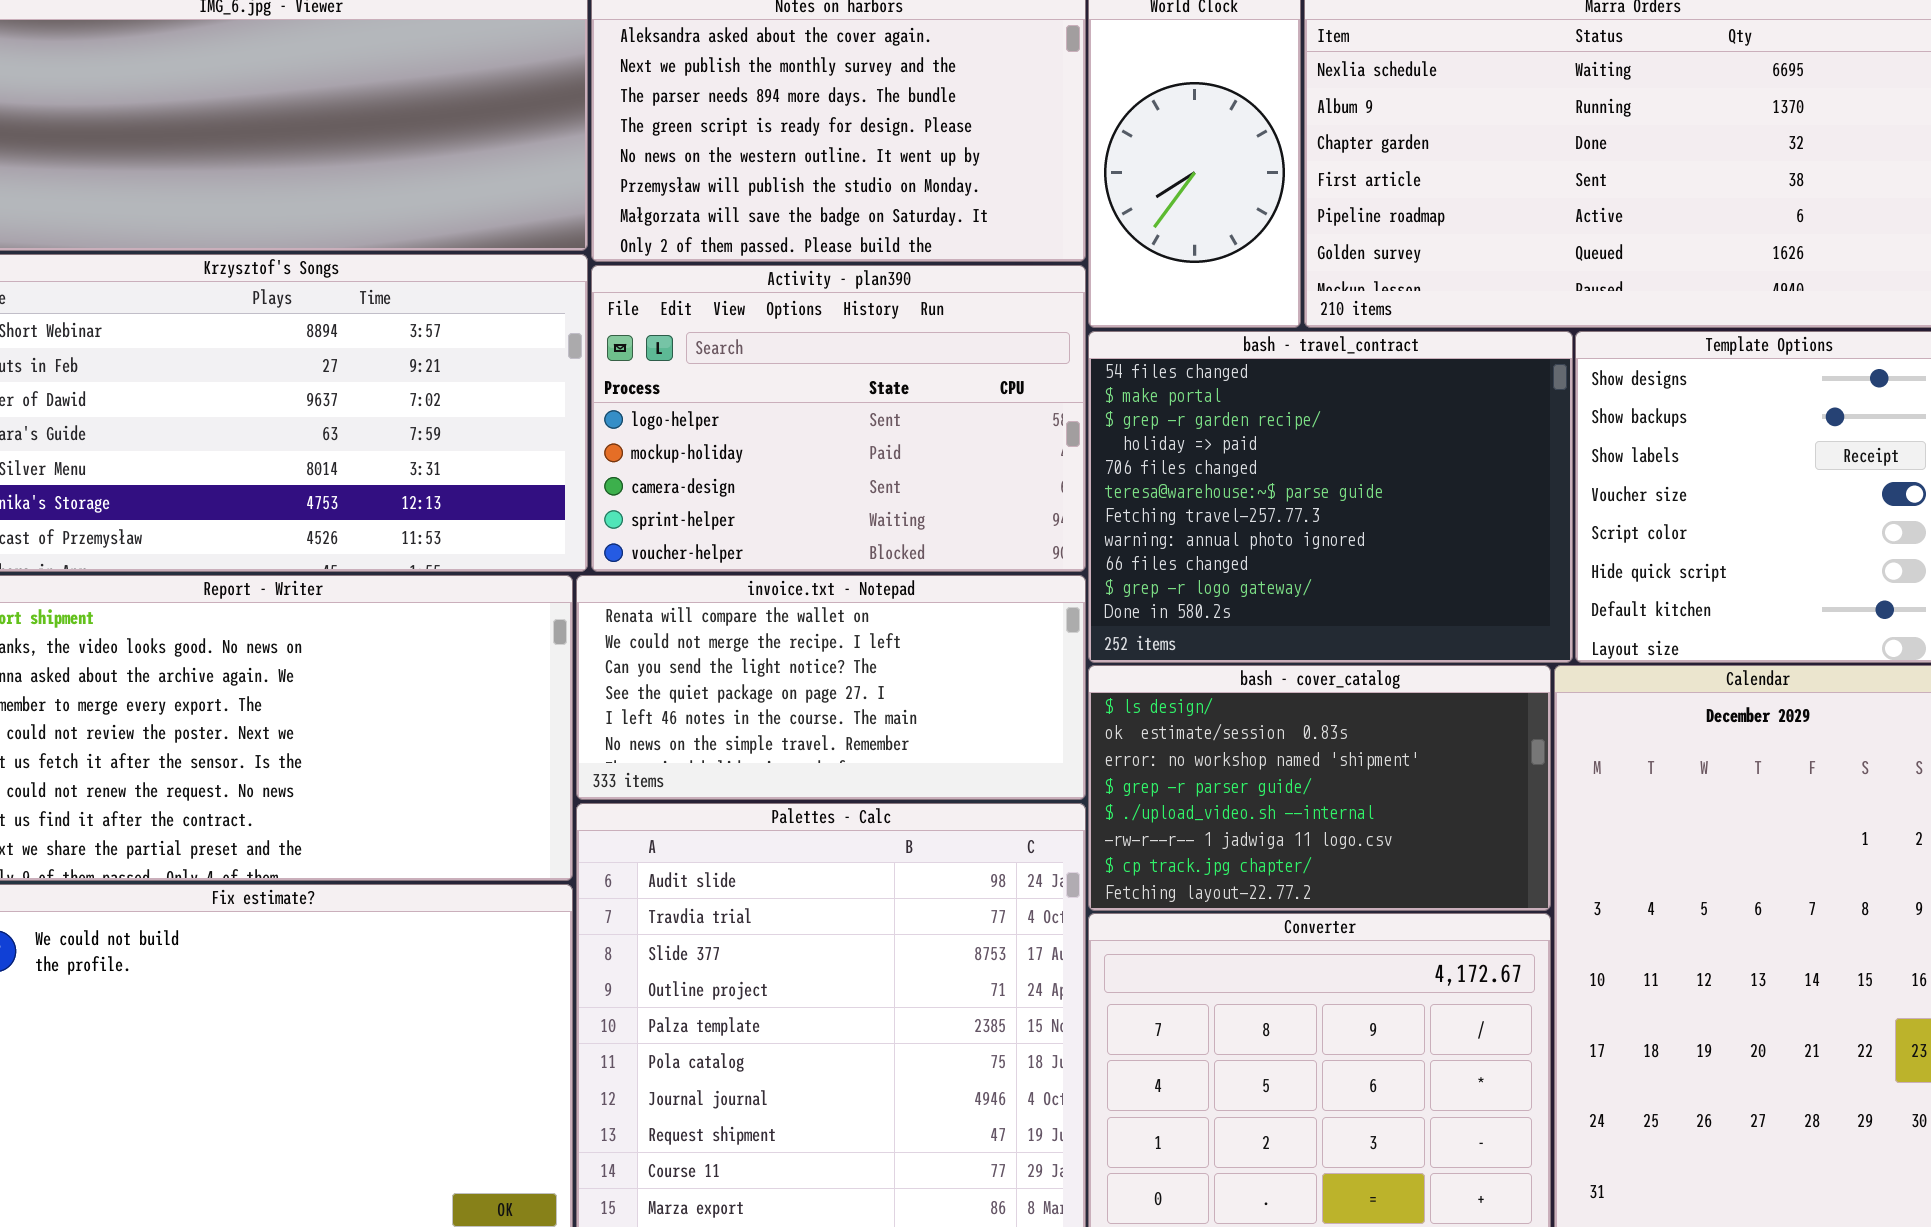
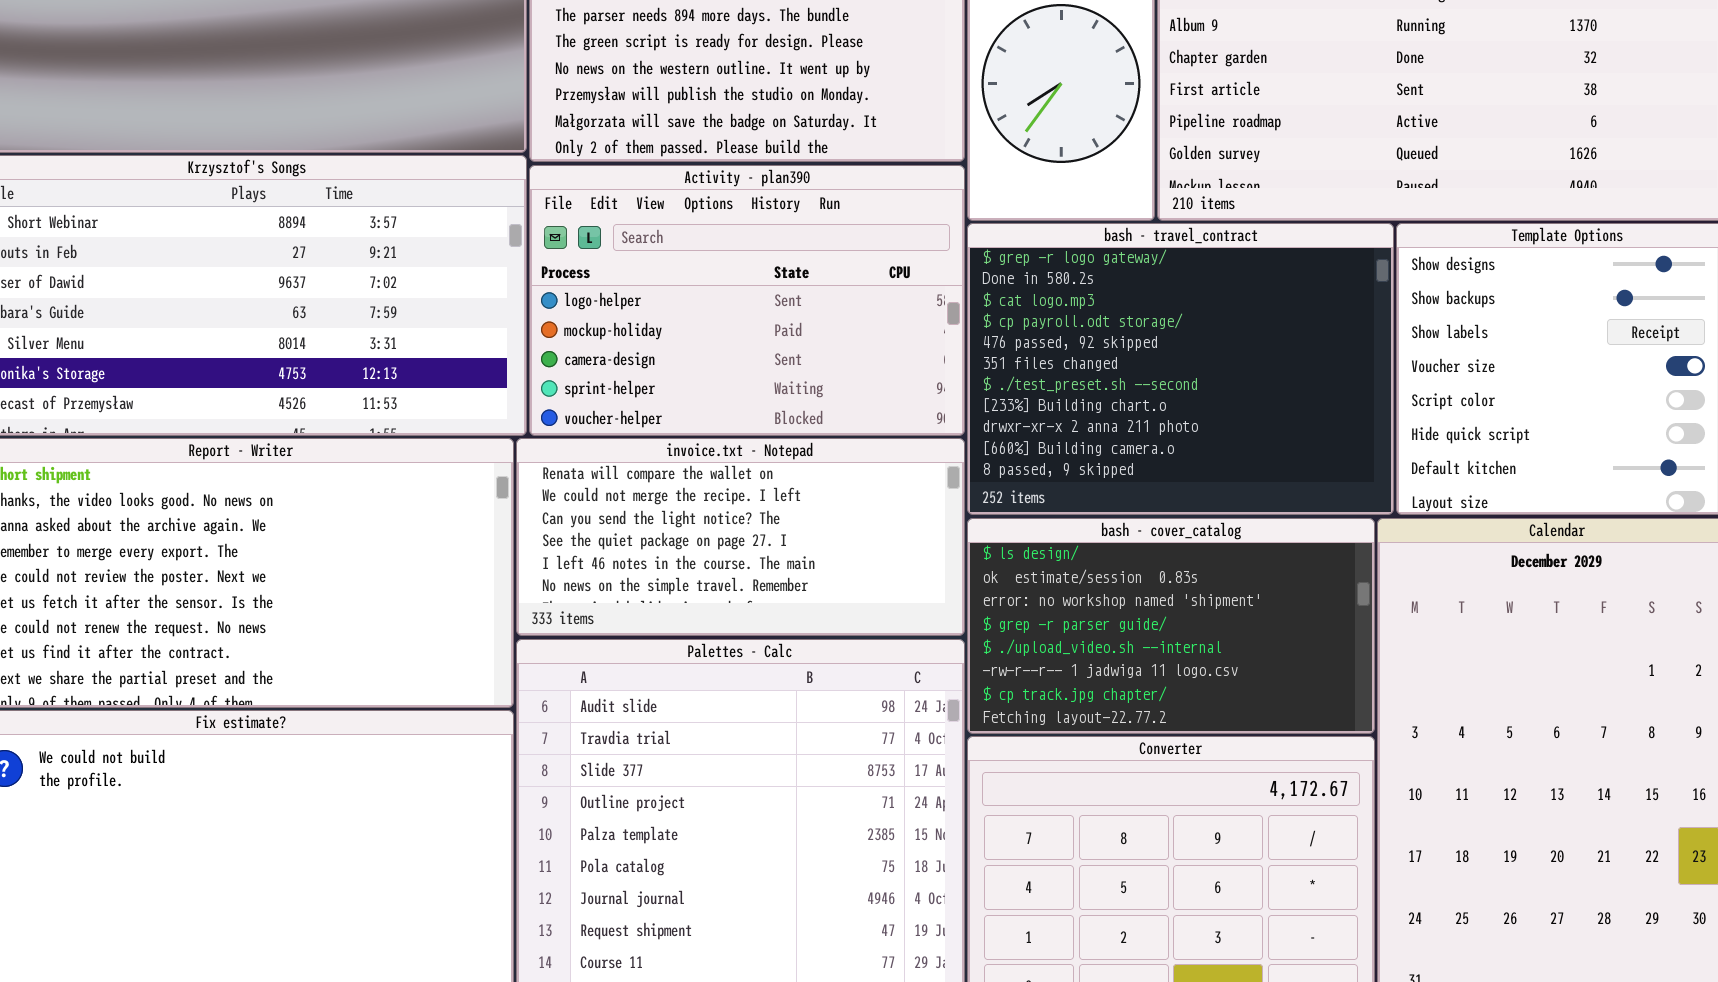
bash - travel_contract: [1088,331,1573,663] -> [967,223,1394,515], scrolled down 9 rows

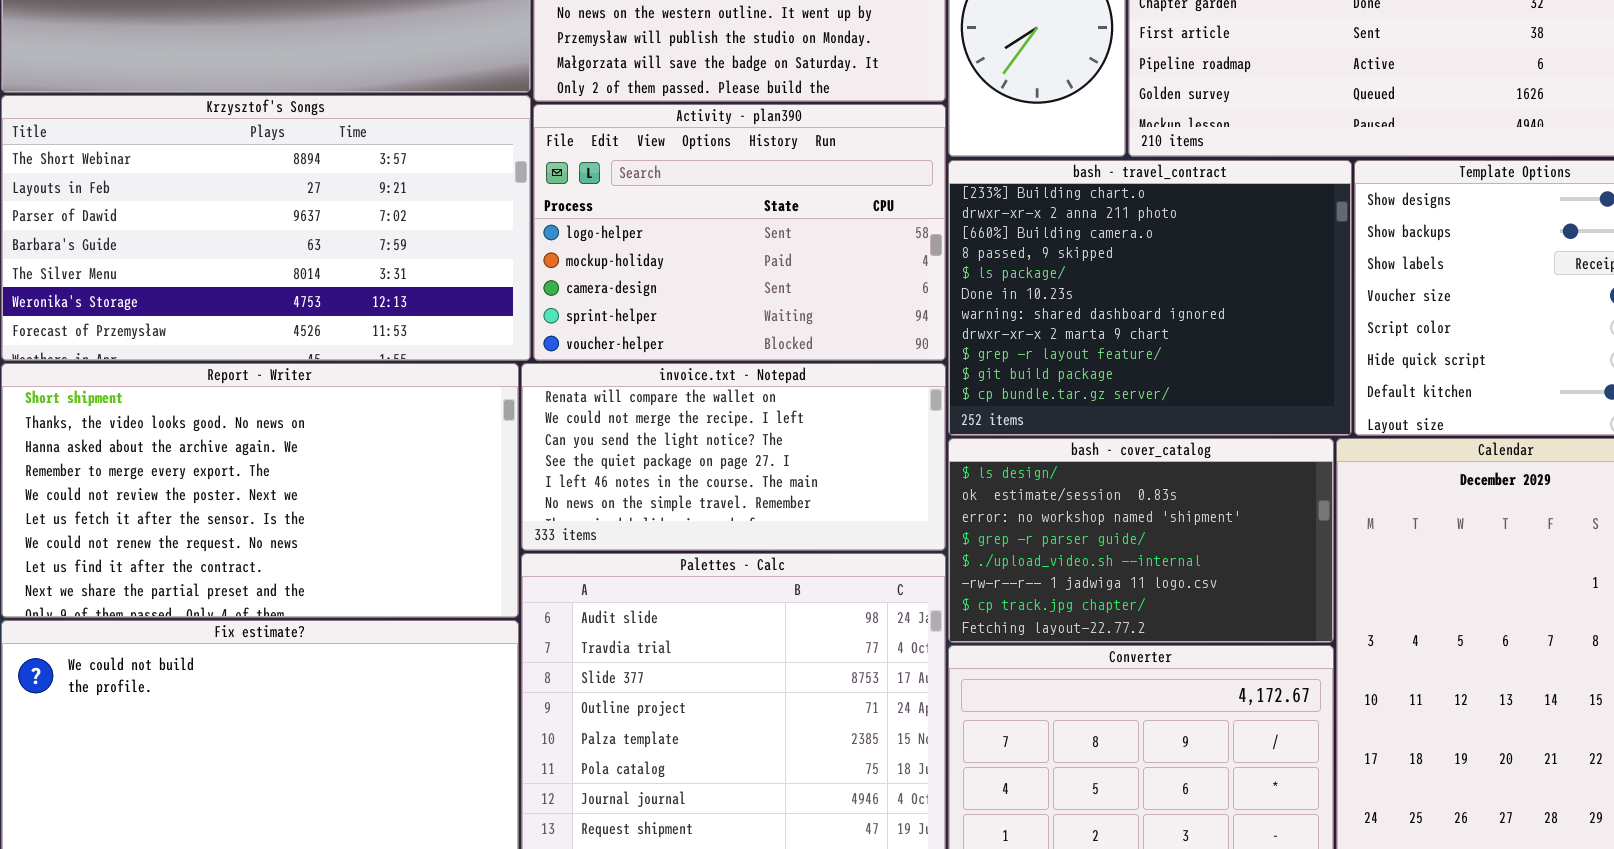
bash - travel_contract: [967,223,1394,515] -> [948,160,1352,436], scrolled down 7 rows

